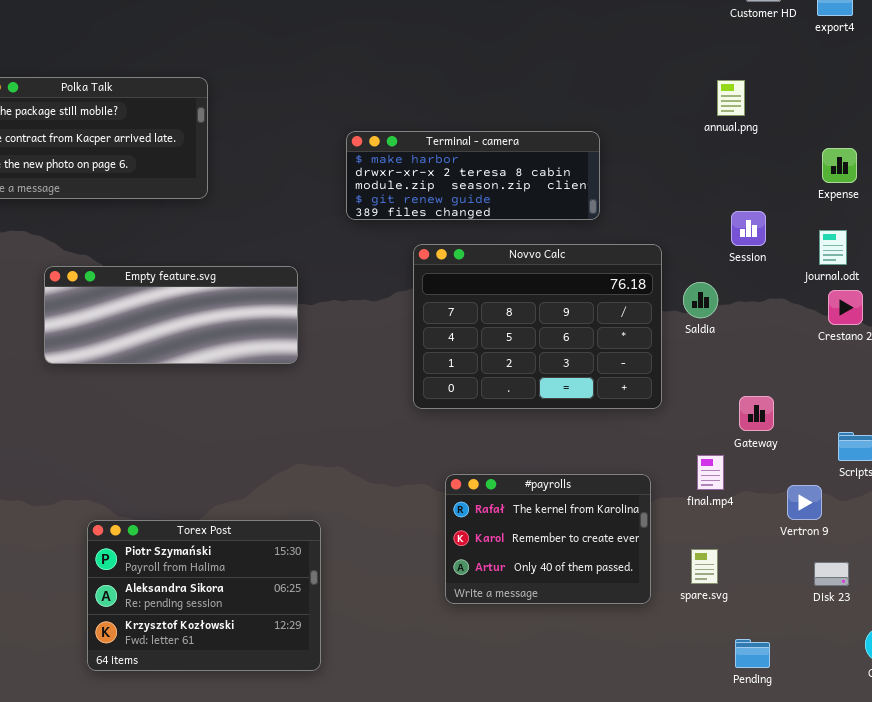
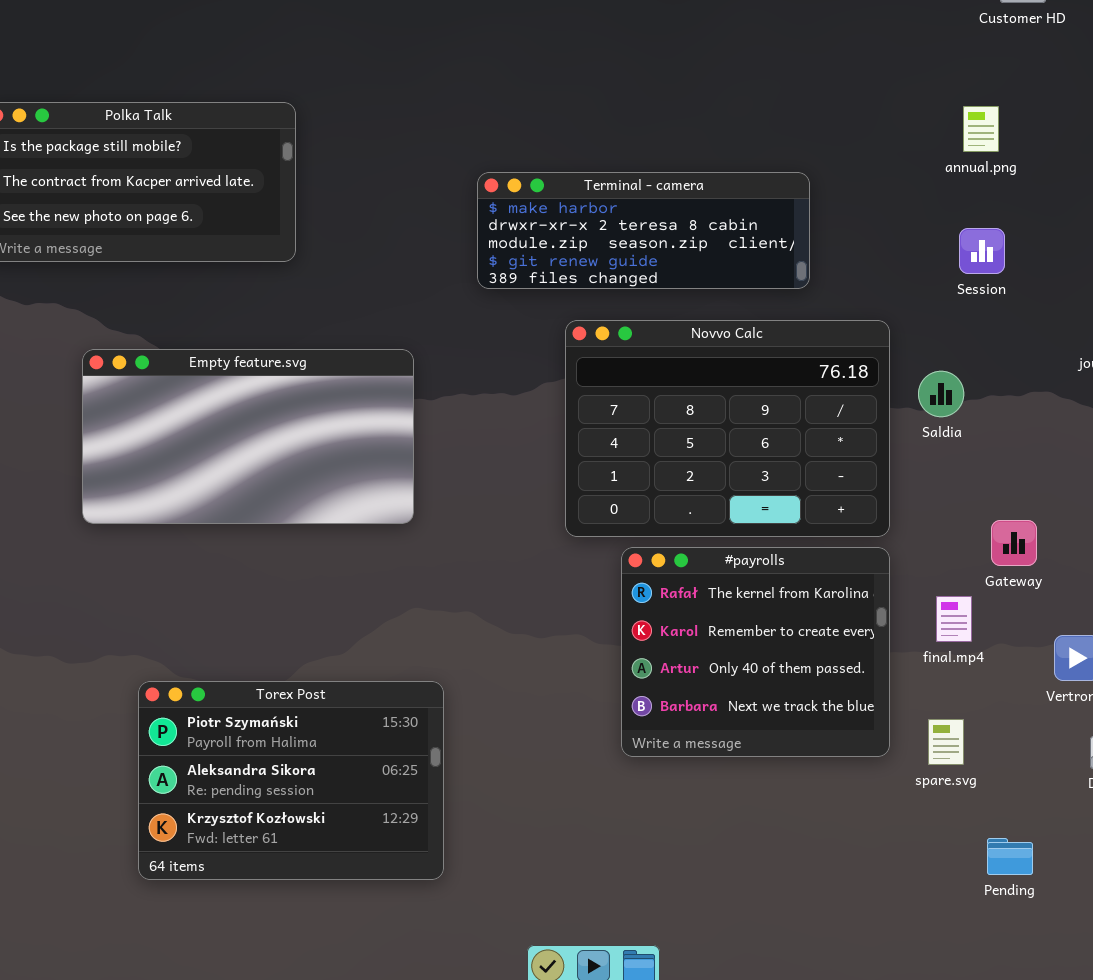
Session: [731,211,766,246] -> [959,228,1005,274], moved
Empty feature.svg: [44,266,298,364] -> [82,349,414,524], resized
#payrolls: [445,474,651,604] -> [621,547,890,757], moved, resized

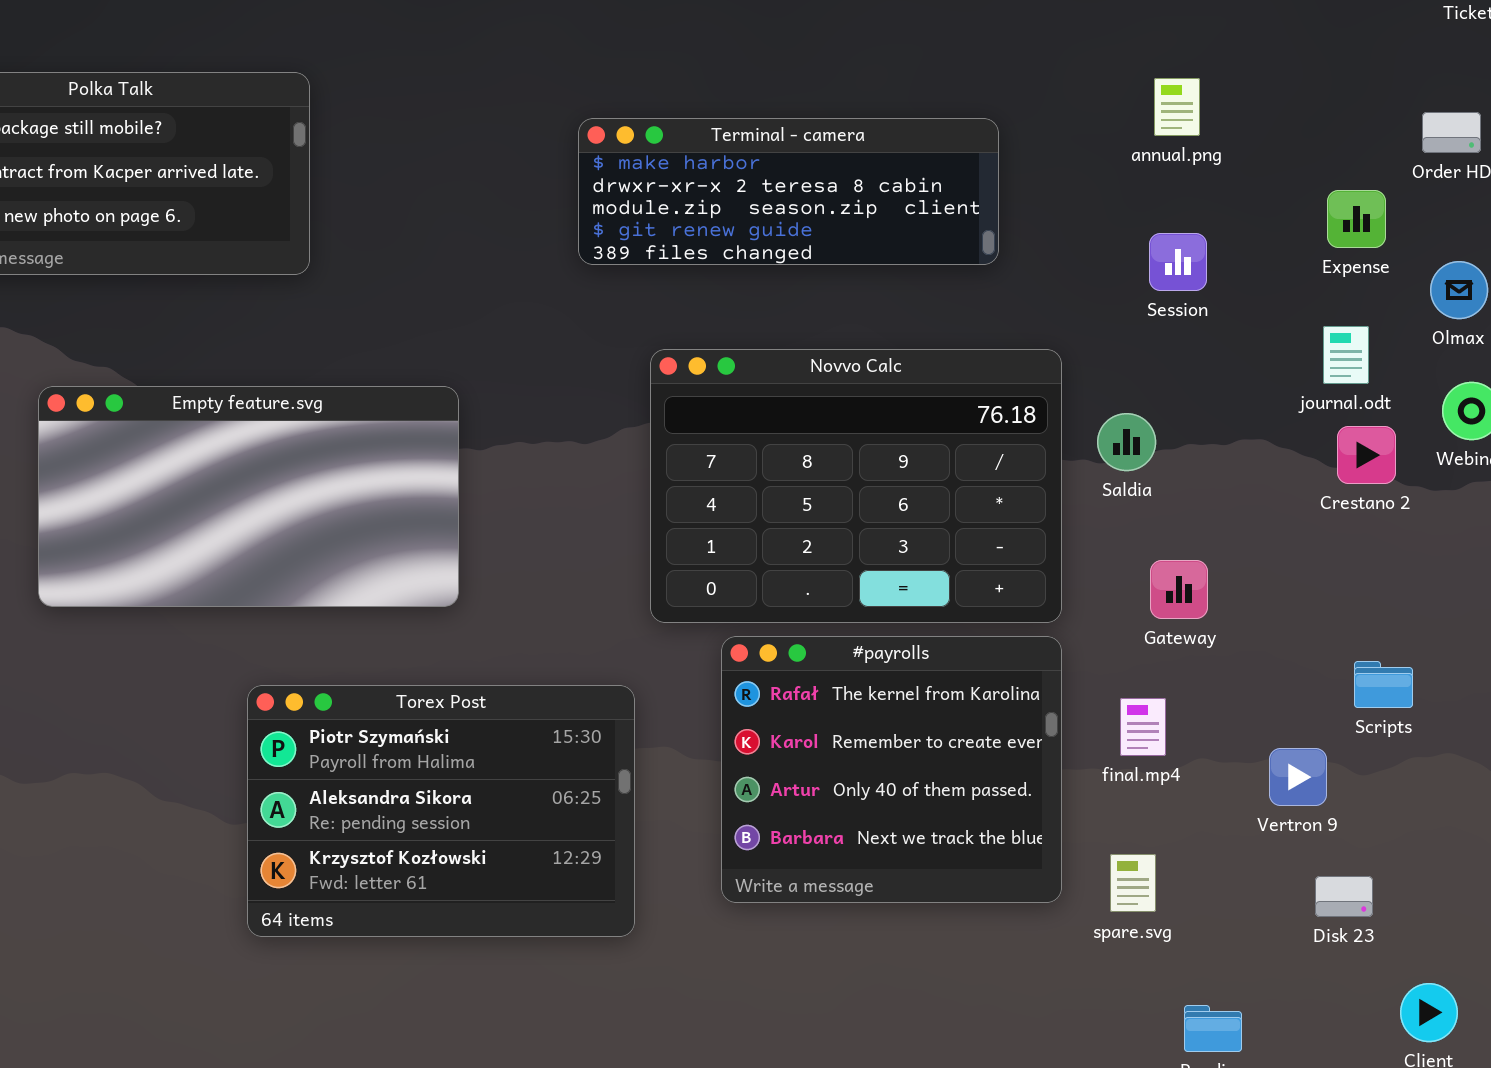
Terminal - camera: [477,172,810,289] -> [578,118,999,265], moved
Gateway: [991,520,1037,566] -> [1150,560,1208,619], moved
Torex Post: [138,681,444,880] -> [247,685,635,937], moved

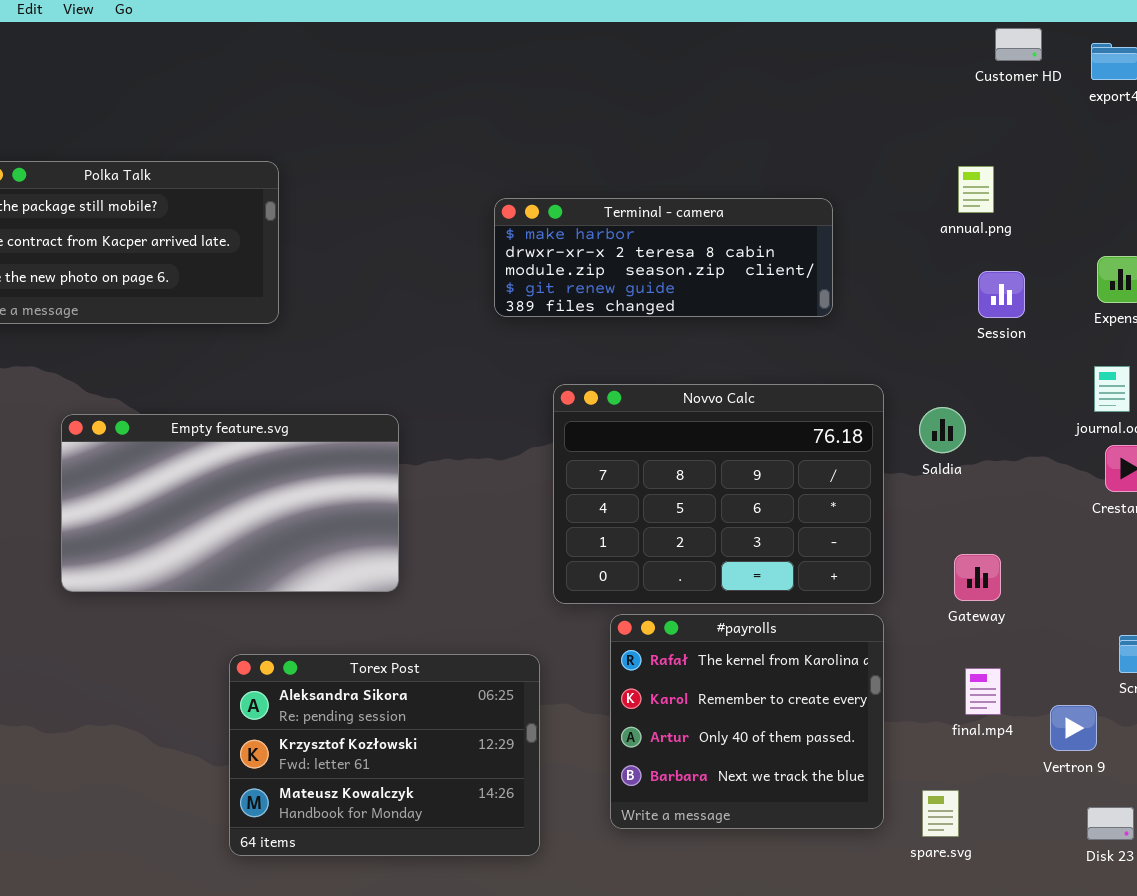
Session: [1149,233,1207,291] -> [978,271,1025,318], moved
Saldia: [1097,413,1156,471] -> [919,407,966,453], moved
Torex Post: [247,685,635,937] -> [229,654,540,856], scrolled down 1 row
final.mp4: [1120,698,1166,756] -> [965,668,1001,715], moved

